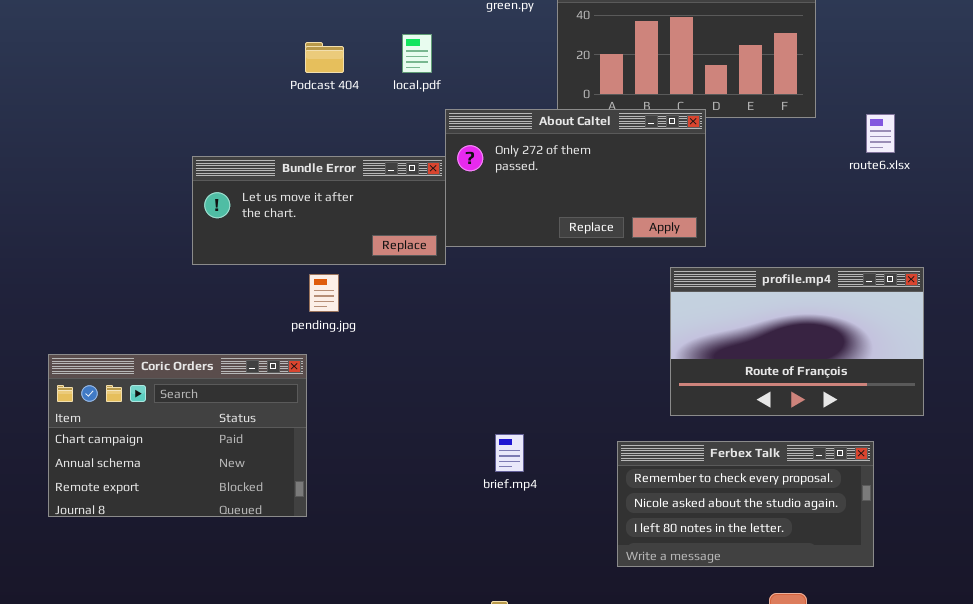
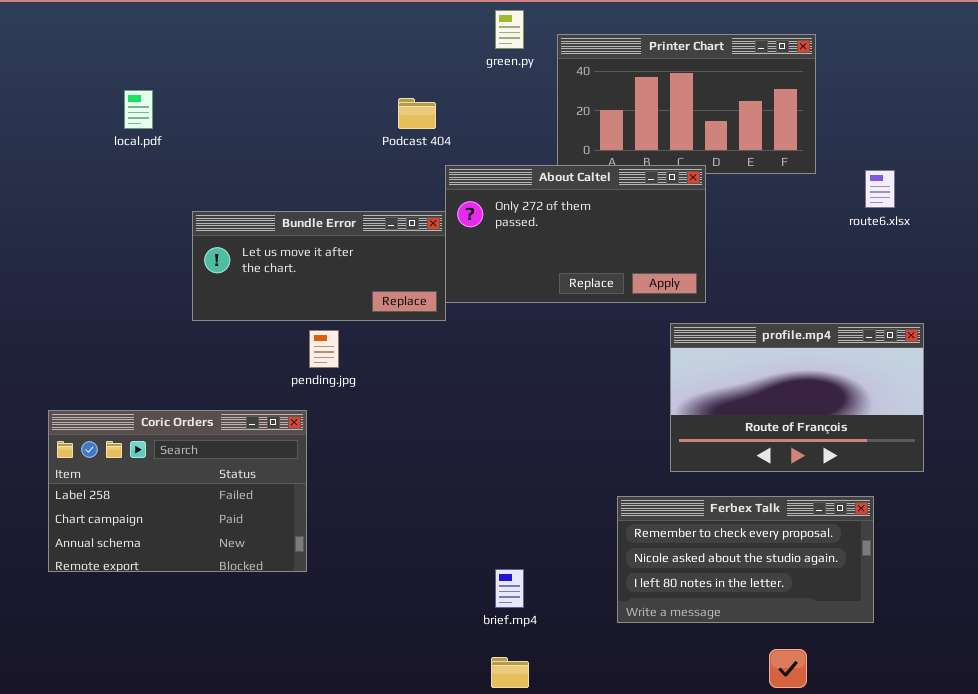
local.pdf: [402,34,432,73] -> [124,90,153,129], moved
Podcast 404: [305,42,344,73] -> [398,98,436,129], moved
Coric Orders: [48,354,307,517] -> [48,410,307,572], scrolled up 1 row
brief.mp4: [495,434,524,472] -> [495,569,524,608], moved

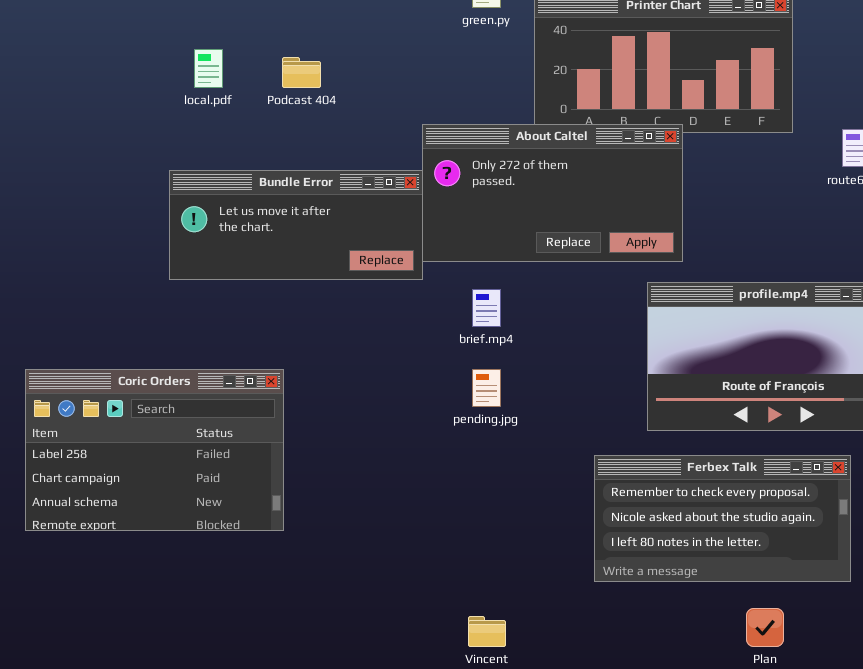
local.pdf: [124,90,153,129] -> [194,49,223,88], moved
Podcast 404: [398,98,436,129] -> [282,57,321,88], moved
pending.jpg: [309,330,339,368] -> [472,369,501,407], moved
brief.mp4: [495,569,524,608] -> [472,289,501,327], moved

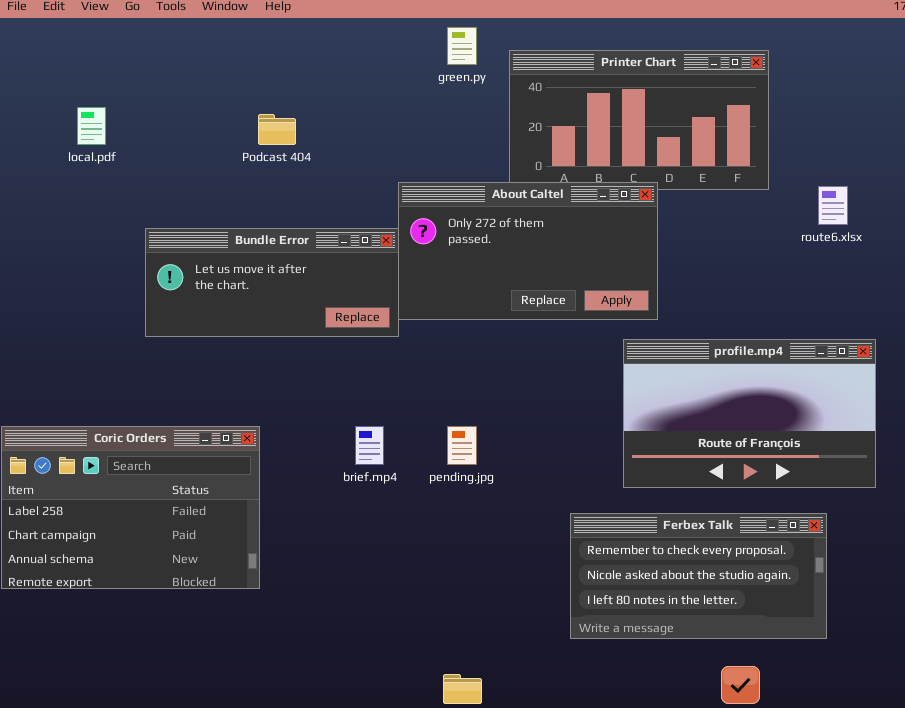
local.pdf: [194,49,223,88] -> [77,107,106,145], moved
brief.mp4: [472,289,501,327] -> [355,426,384,465], moved

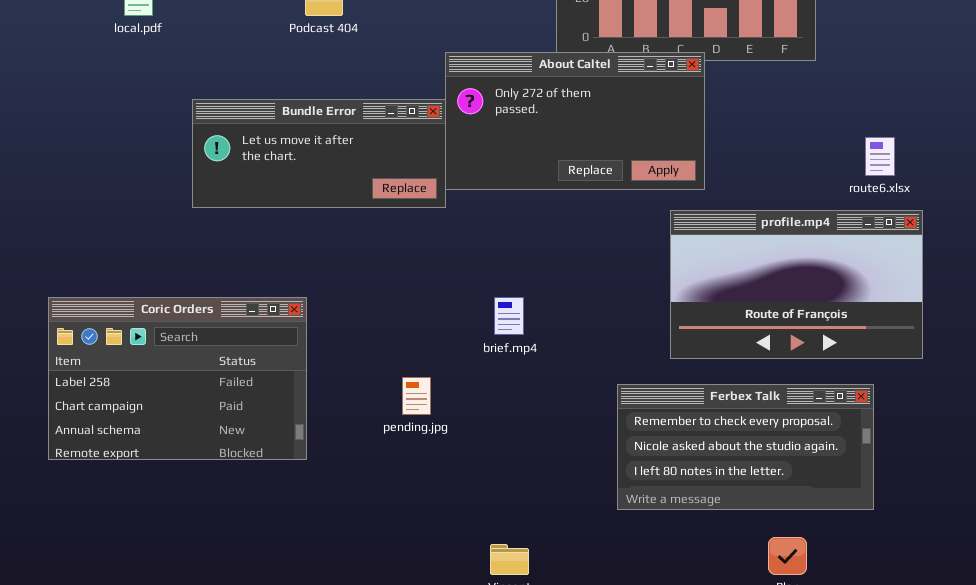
route6.xlsx: [818,186,848,225] -> [865,137,895,176], moved
brief.mp4: [355,426,384,465] -> [494,297,524,335], moved
pending.jpg: [447,426,477,465] -> [402,377,431,415], moved

